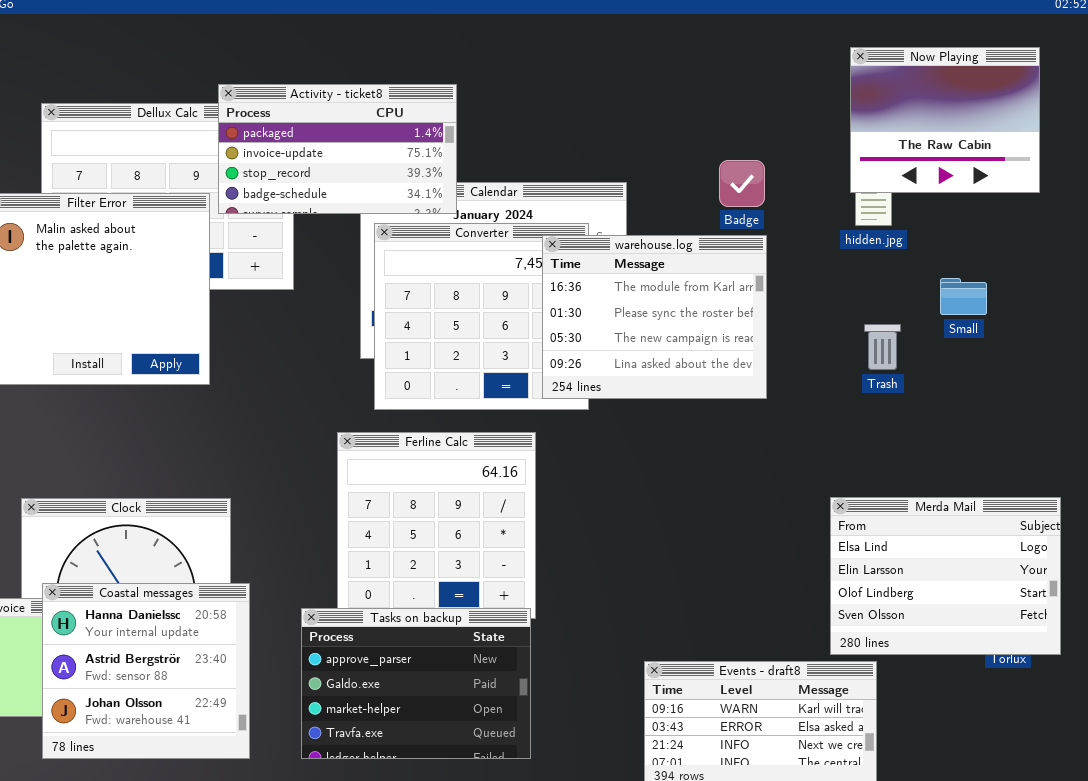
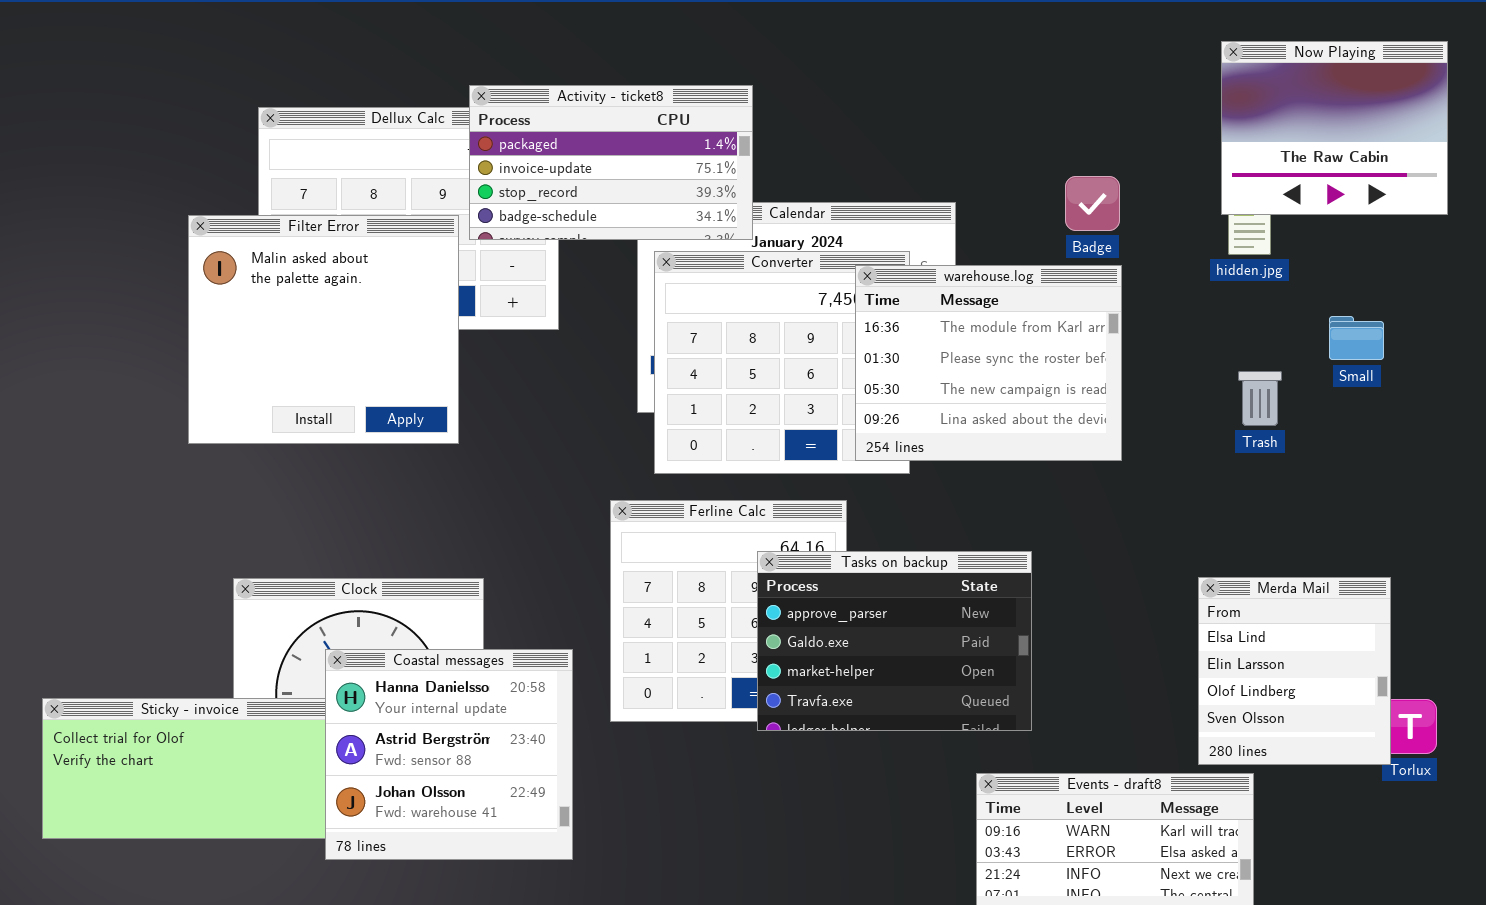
Merda Mail: [830,497,1061,655] -> [1198,577,1391,765], resized
Coastal messages: [42,583,250,759] -> [325,649,573,860], moved
Tasks on backup: [301,608,531,759] -> [757,551,1032,731], moved

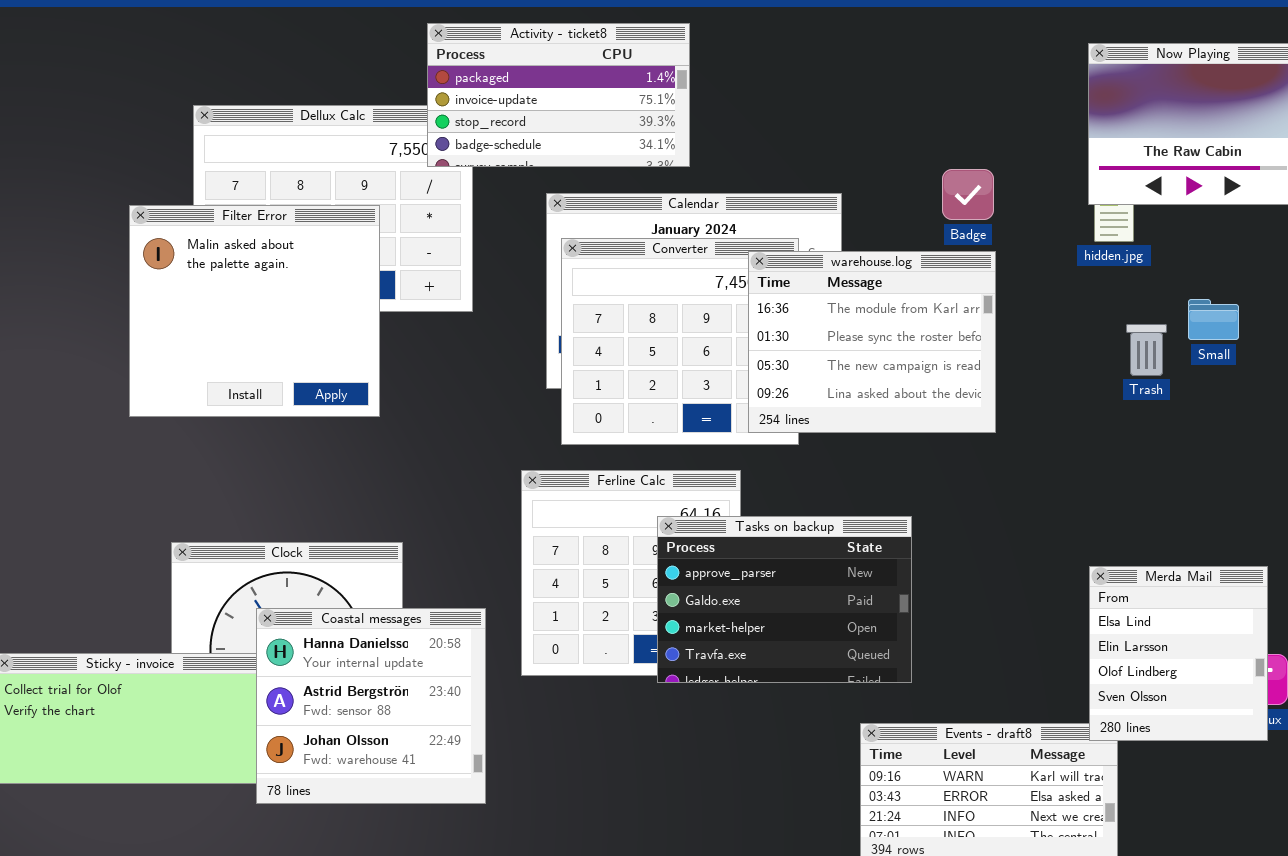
Activity - ticket8: [469,85,753,240] -> [427,23,690,167], moved
Trash: [1238,371,1282,426] -> [1126,324,1167,376], moved
Merda Mail: [1198,577,1391,765] -> [1089,566,1268,741], moved

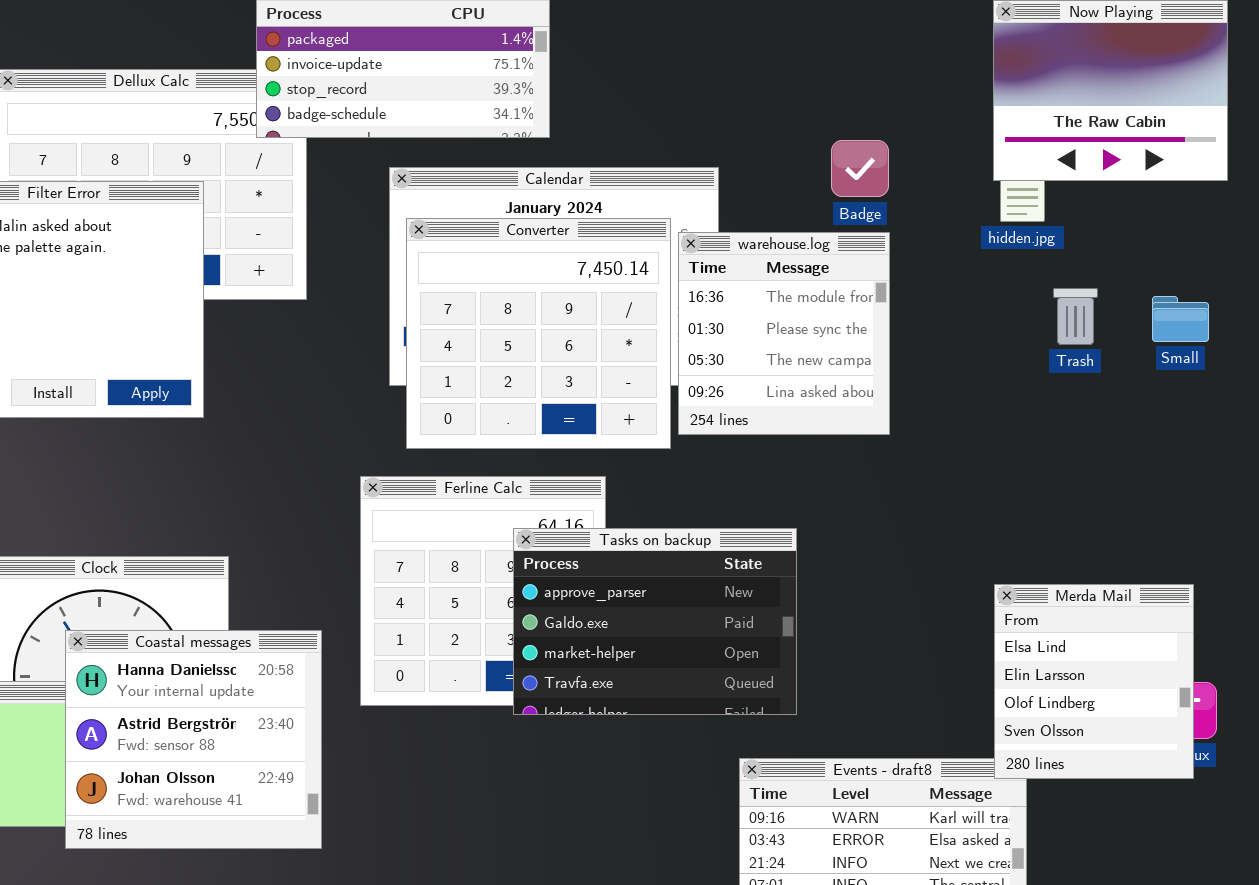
warehouse.log: [748,251,996,433] -> [678,232,890,435], resized
Small: [1188,299,1239,340] -> [1152,296,1209,342], moved
Trash: [1126,324,1167,376] -> [1053,288,1098,345], moved

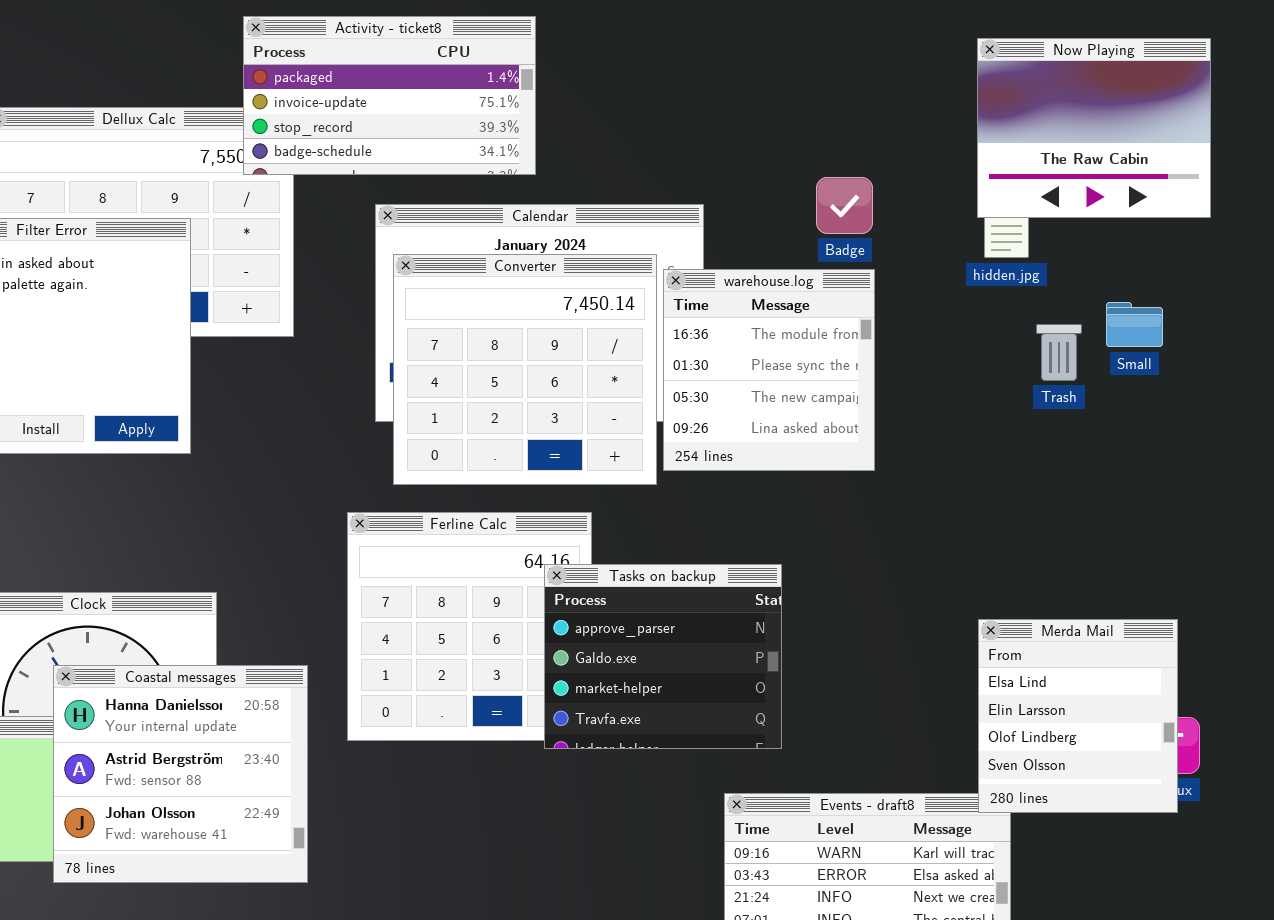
Small: [1152,296,1209,342] -> [1106,302,1163,347], moved
Tasks on backup: [513,528,797,715] -> [544,564,782,749], resized

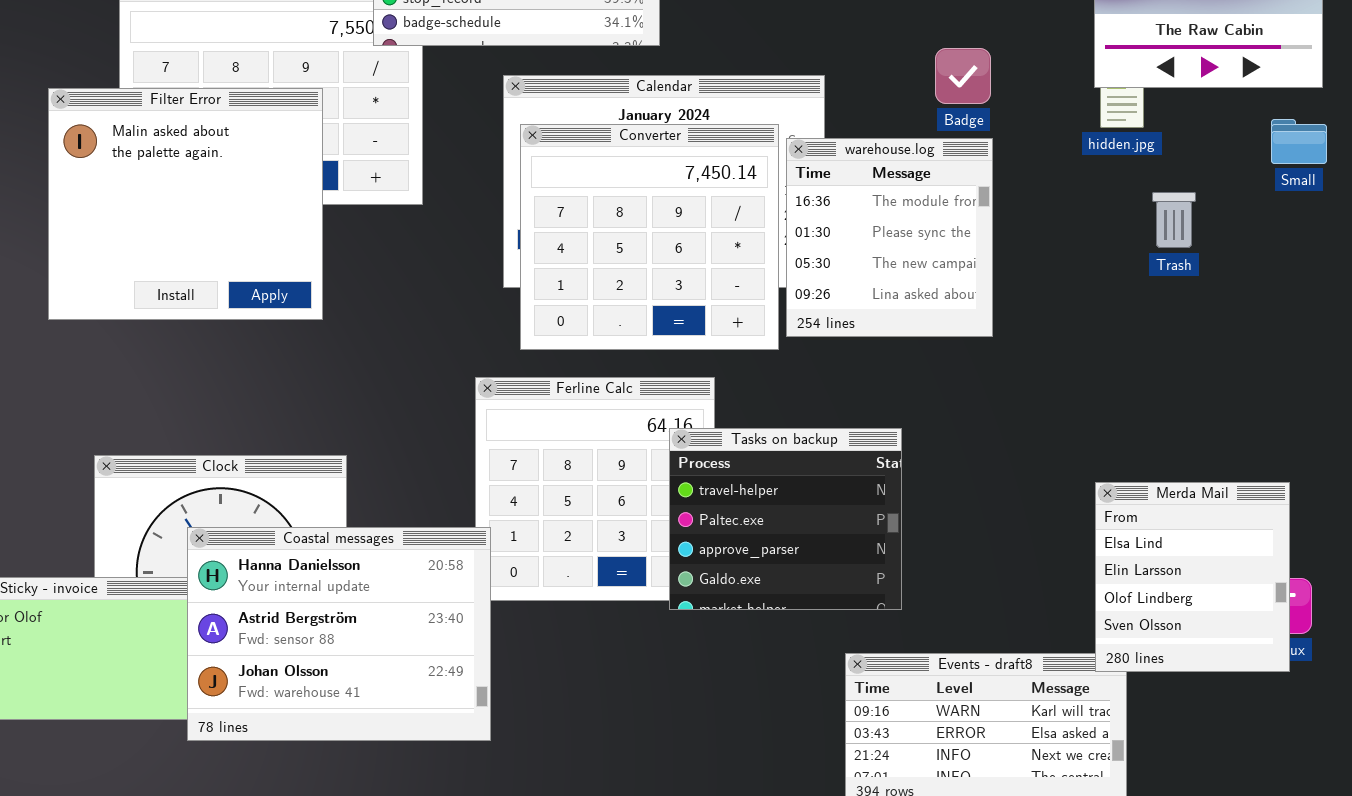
Small: [1106,302,1163,347] -> [1271,119,1327,164], moved
Tasks on backup: [544,564,782,749] -> [669,428,902,610], scrolled up 2 rows
Coastal messages: [53,665,308,883] -> [187,527,491,741], resized

